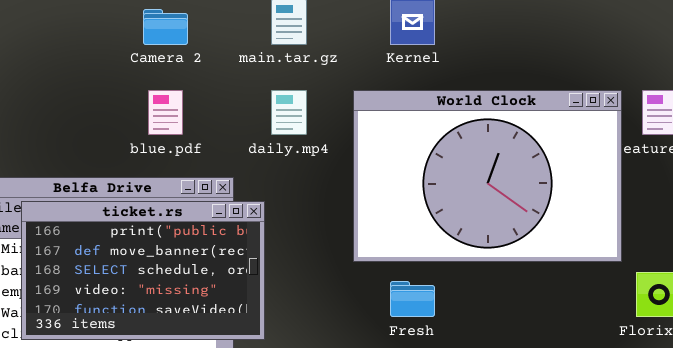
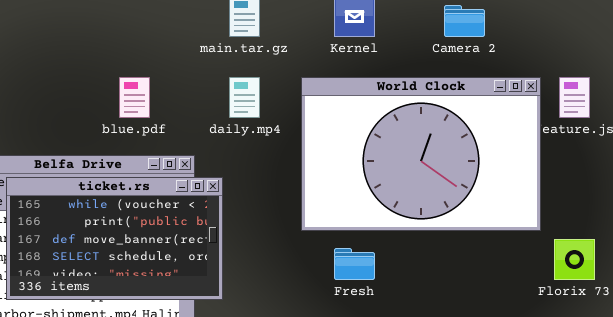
Camera 2: [143,9,188,45] -> [444,5,485,37], moved
ticket.rs: [21,201,265,340] -> [6,177,223,300], scrolled up 1 row

